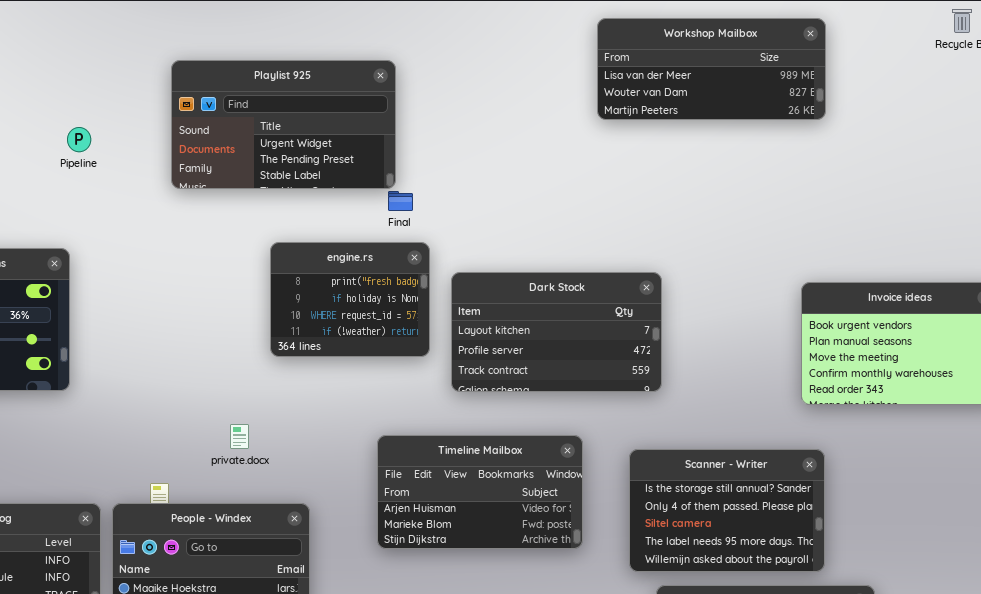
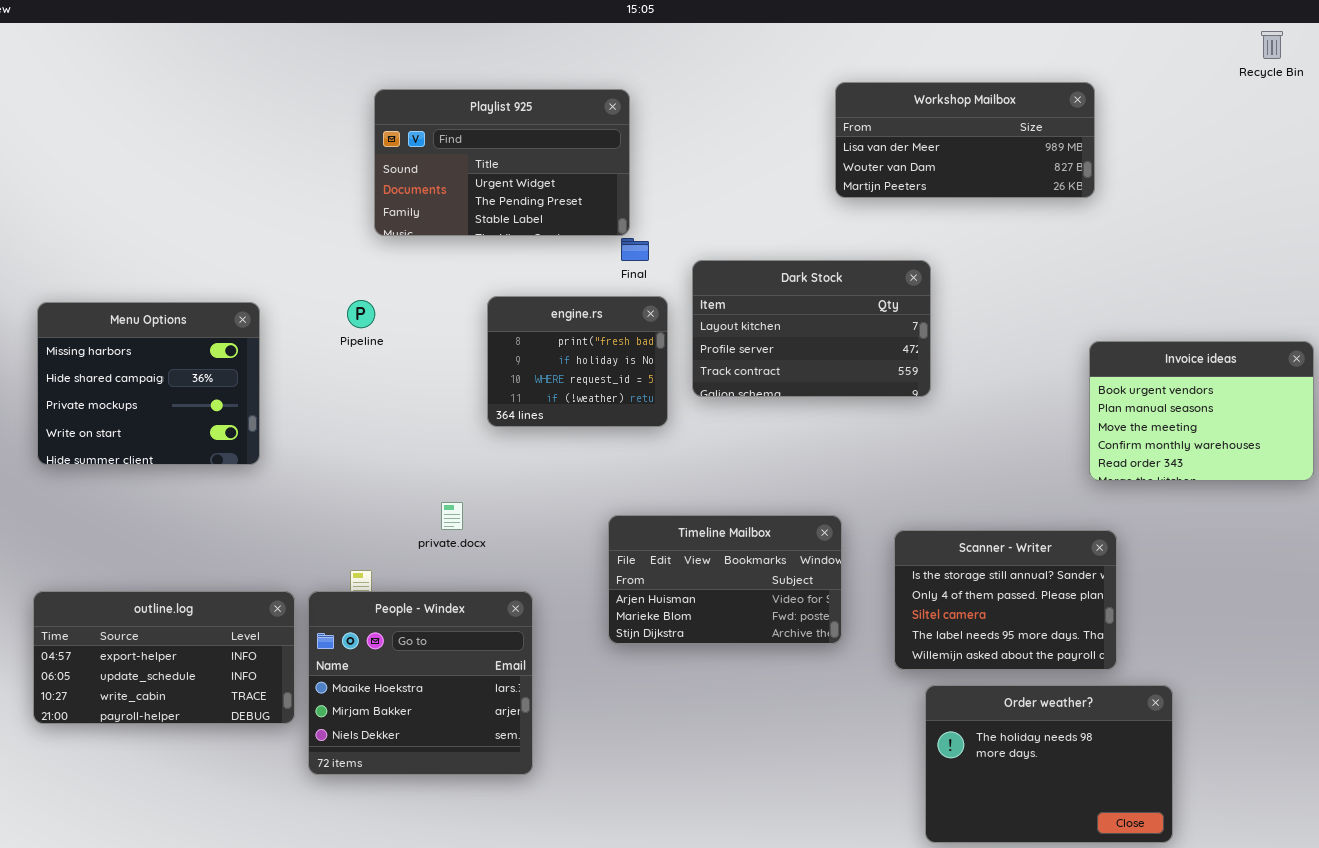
Workshop Mailbox: [597,18,826,120] -> [835,82,1095,198], moved
Pipeline: [67,127,91,152] -> [347,300,375,328], moved
Dark Stock: [451,272,662,392] -> [692,260,931,397], moved

